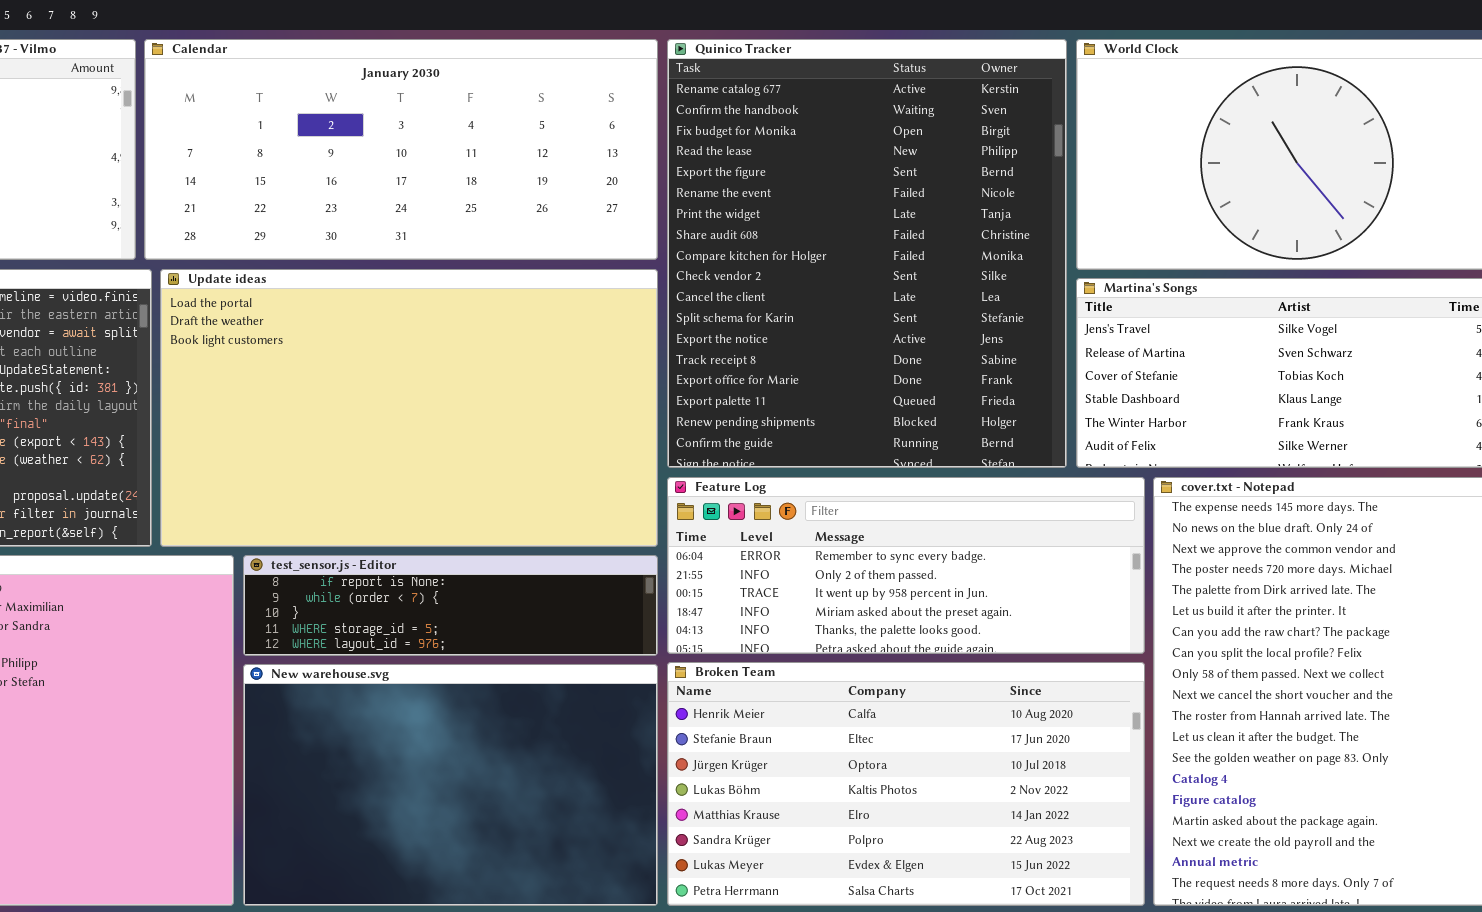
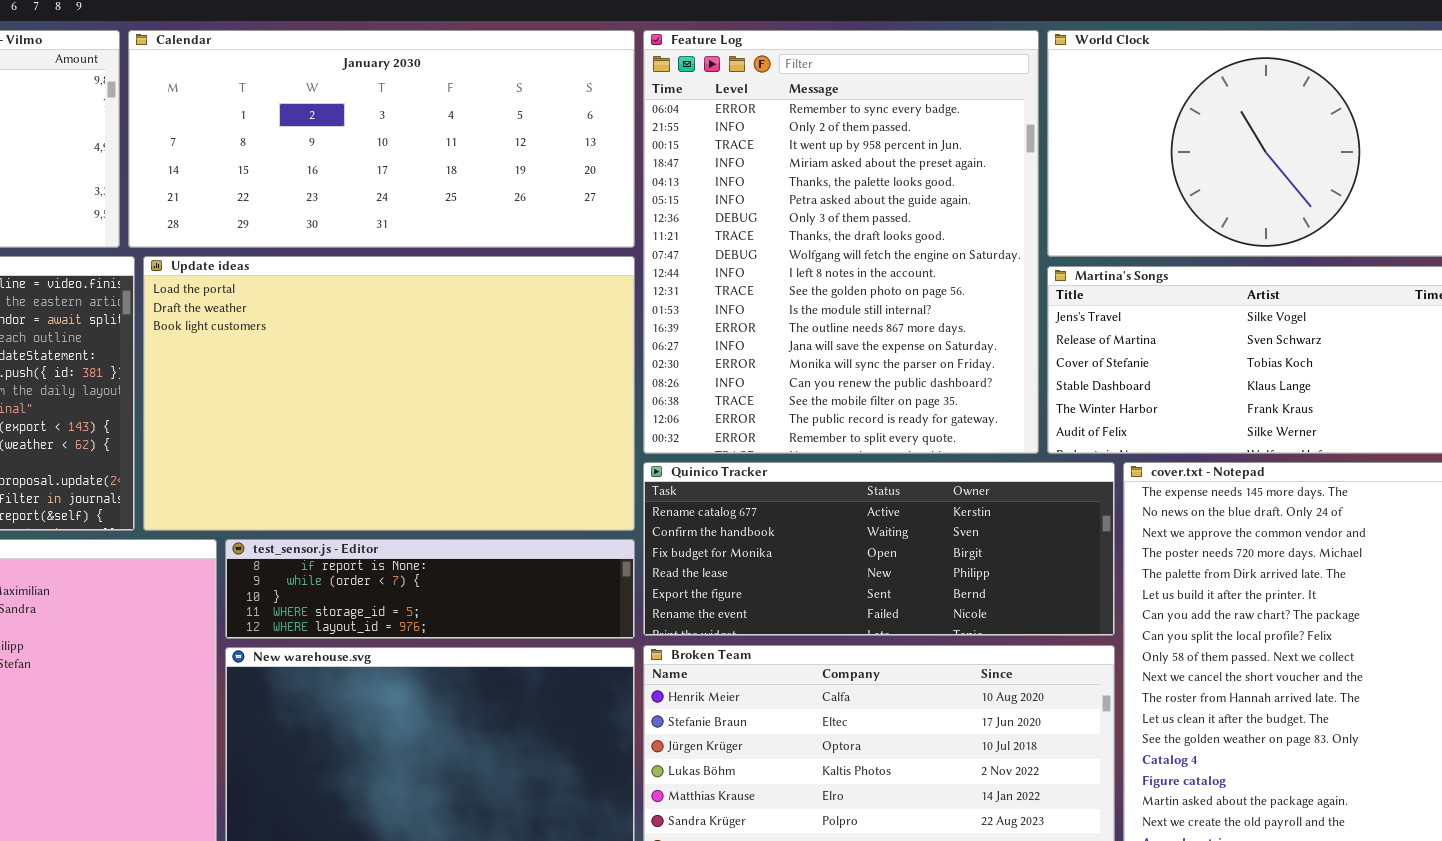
Quinico Tracker: [667,39,1067,468] -> [643,462,1115,636], moved, resized
Feature Log: [667,477,1145,654] -> [643,30,1039,454], moved, resized

